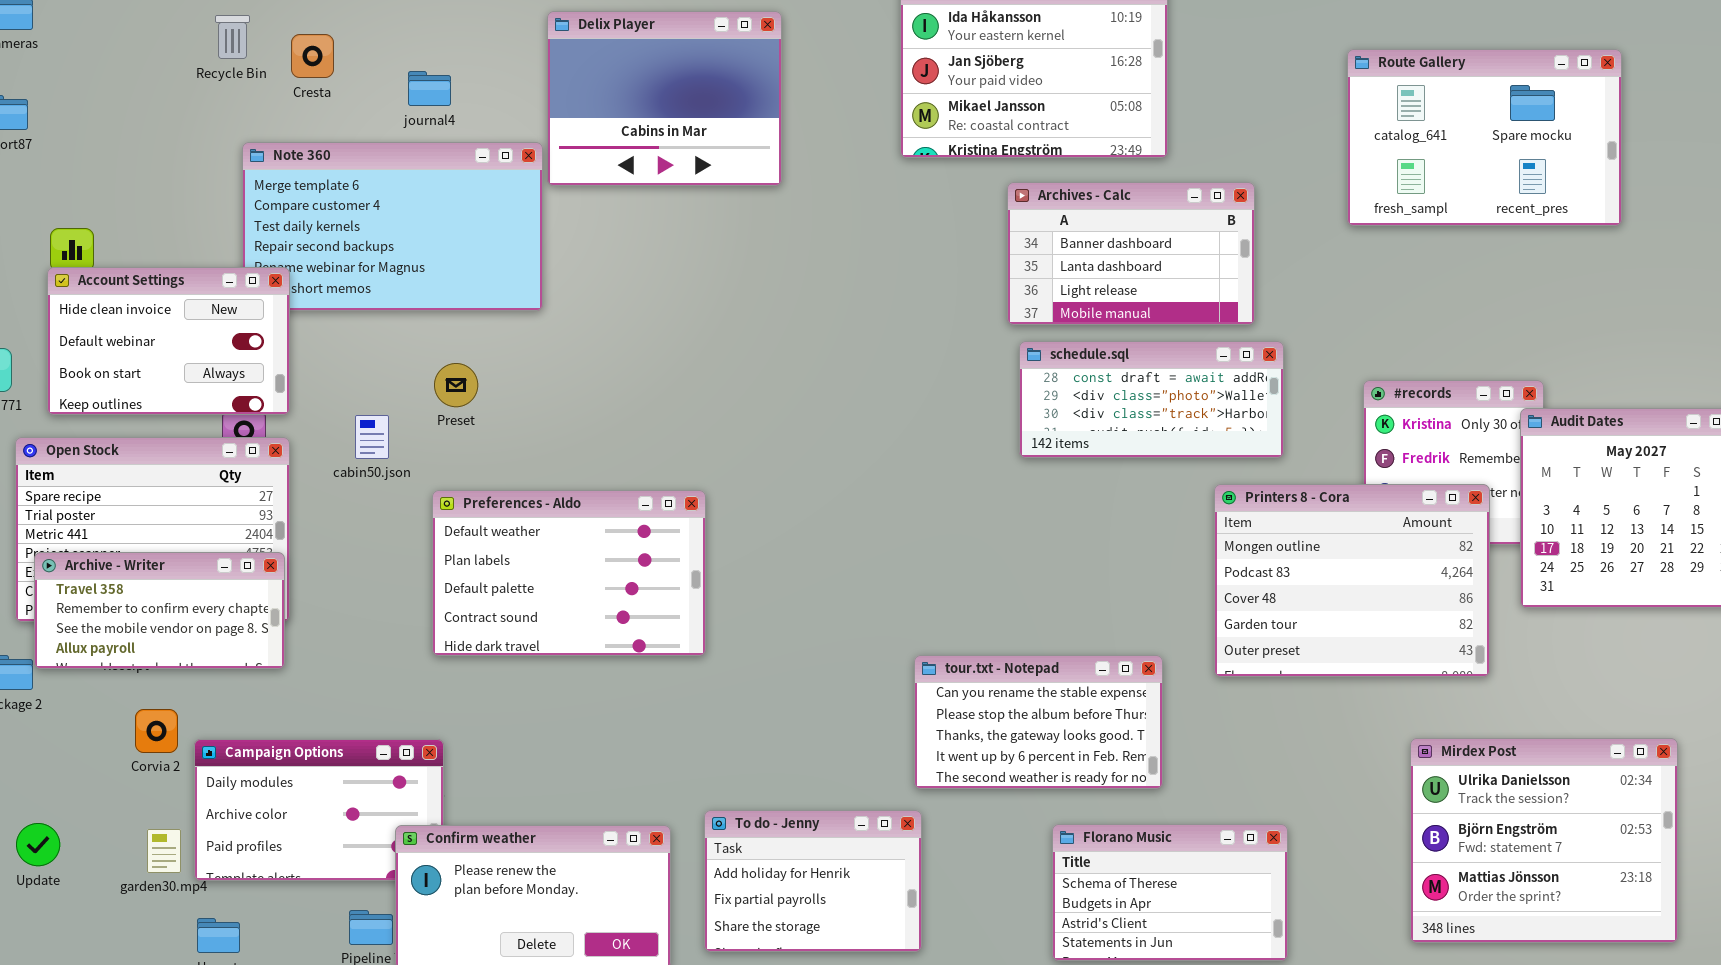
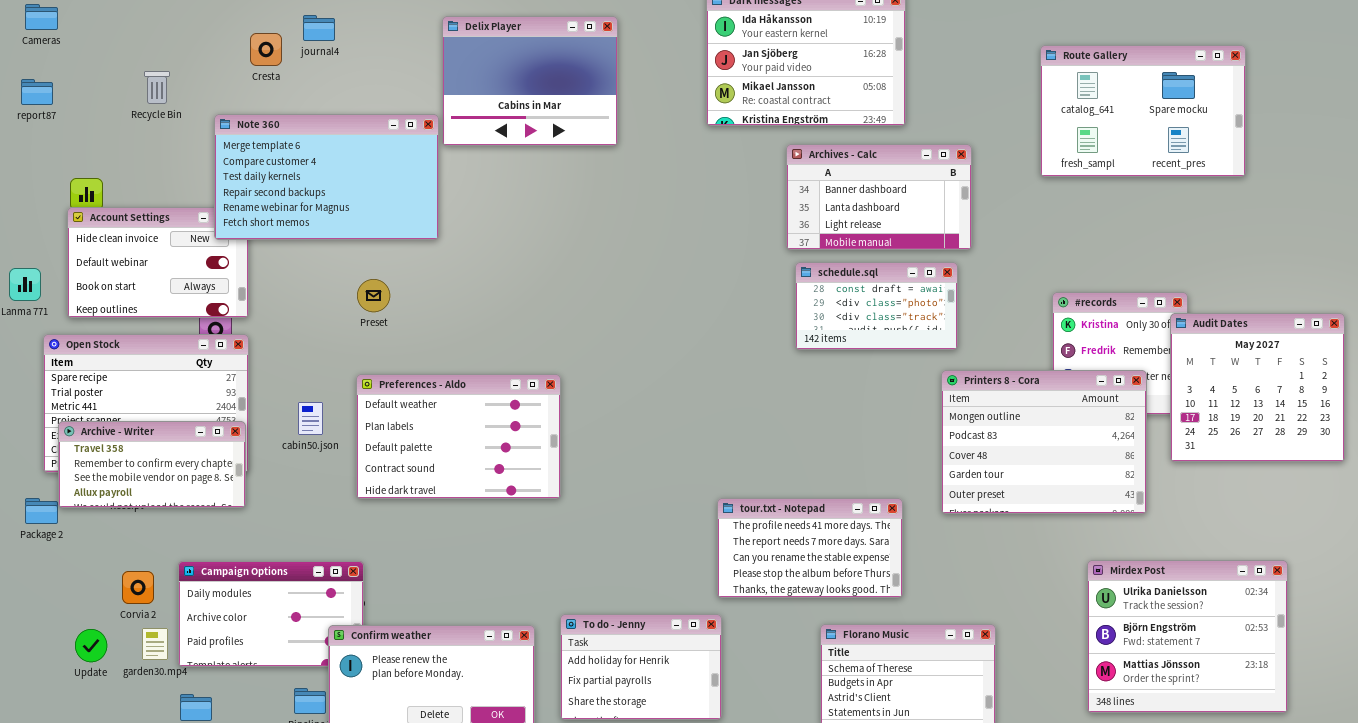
Recycle Bin: [215,15,250,59] -> [144,71,170,104], moved
journal4: [408,71,451,106] -> [303,15,335,41], moved
Note 360: [242,142,543,311] -> [214,114,439,240], raised
schedule.sql: [1019,341,1284,458] -> [795,262,958,350], resized
cabin50.json: [355,415,389,459] -> [298,402,323,435], moved
tour.txt - Notepad: [914,655,1163,789] -> [717,498,903,598], scrolled up 2 rows
Corvia 2: [135,709,178,753] -> [122,571,154,604], moved
Update: [16,823,60,866] -> [75,629,107,662], moved

